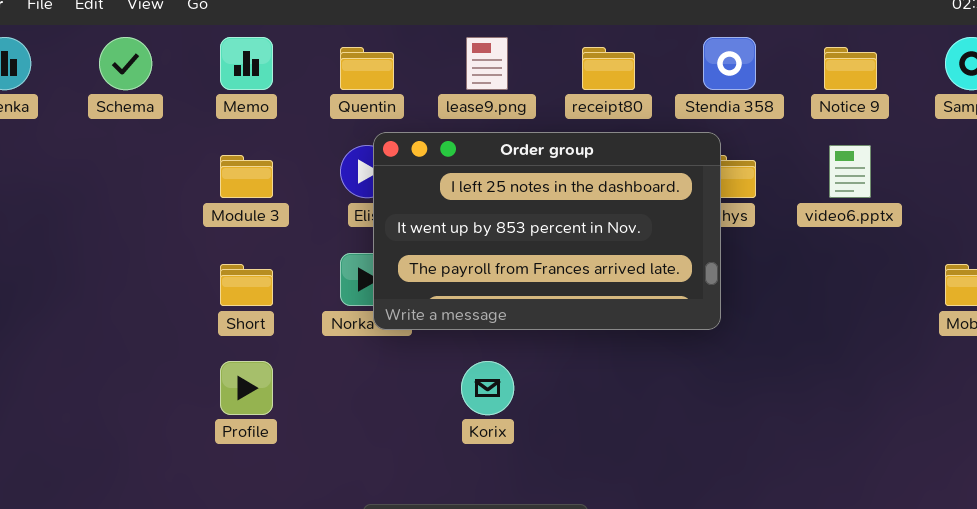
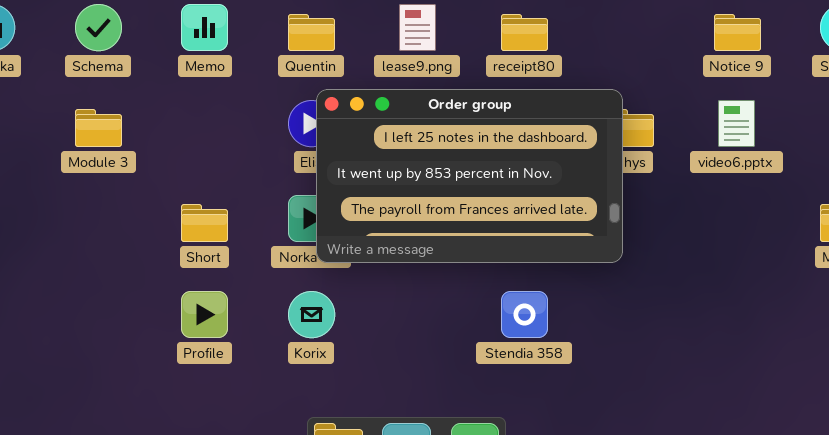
Stendia 358: [703,37,756,90] -> [501,291,548,338], moved
Module 3: [220,155,273,198] -> [75,109,122,147], moved
Korix: [461,361,514,415] -> [288,291,335,338], moved

